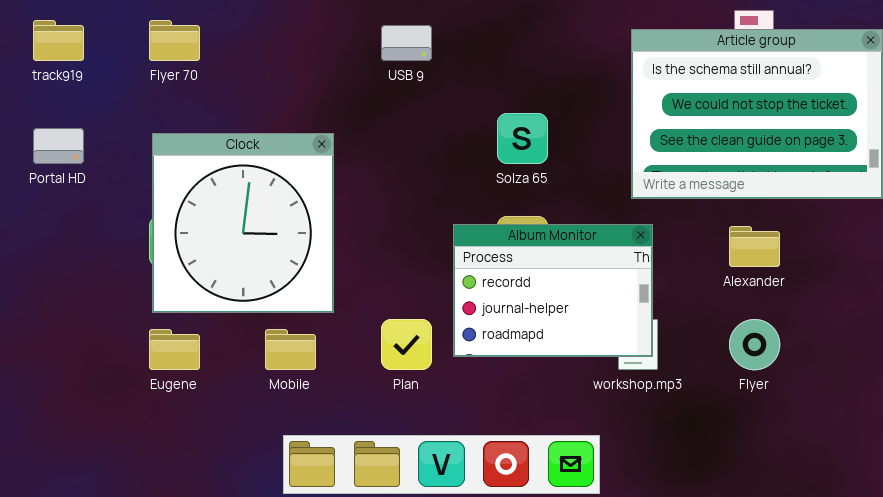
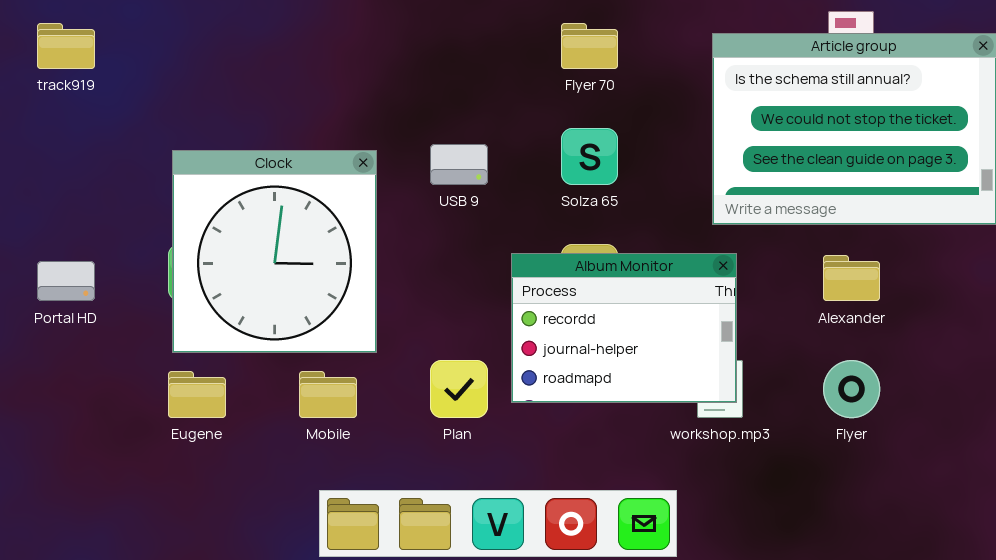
Flyer 70: [149,20,200,61] -> [561,23,618,69], moved
USB 9: [381,25,432,61] -> [430,144,488,185], moved
Portal HD: [33,128,84,164] -> [37,261,95,301], moved

